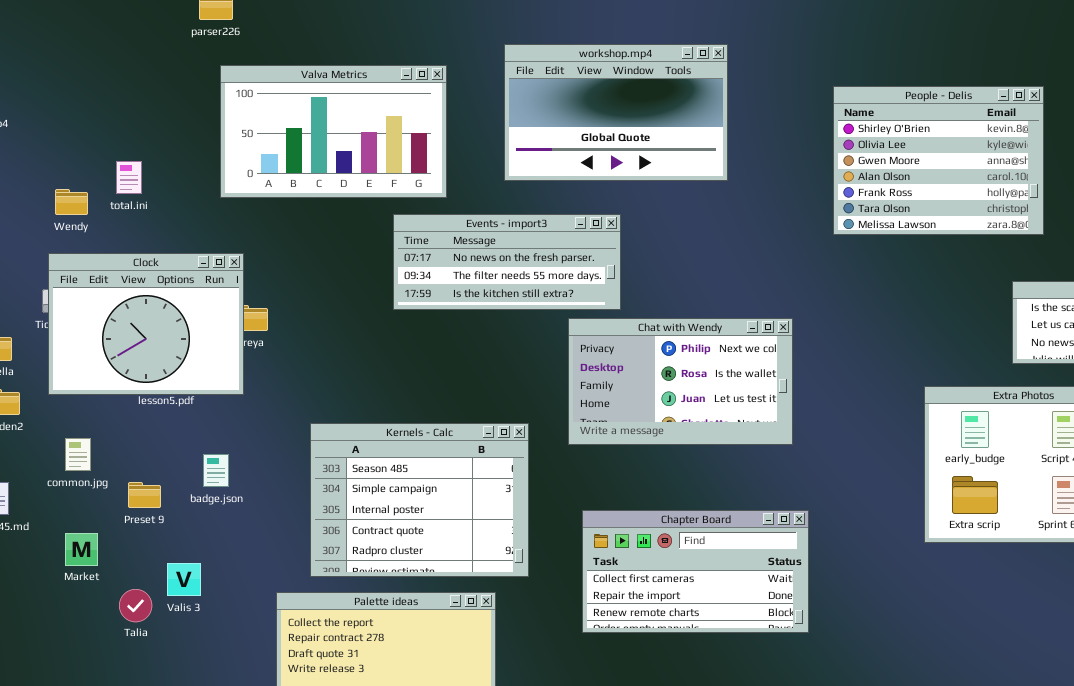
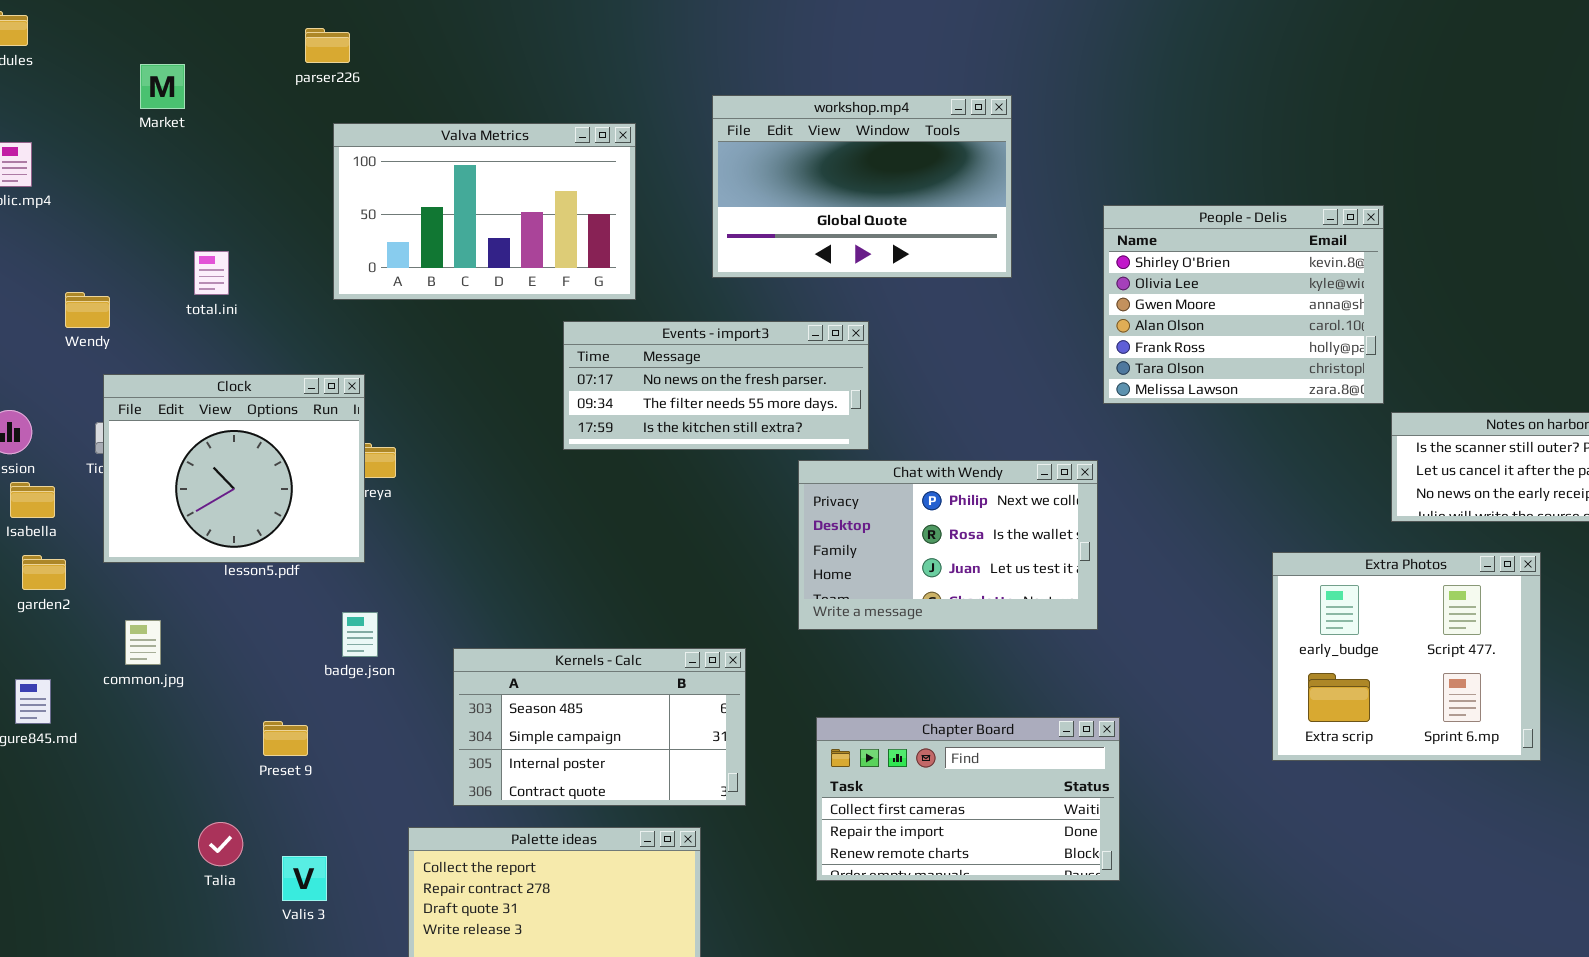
People - Delis: [833,86,1044,235] -> [1103,205,1384,404], moved
Wendy: [55,189,88,215] -> [65,292,110,328], moved
Kernels - Calc: [310,423,529,577] -> [453,648,746,806], resized
badge.json: [203,454,229,487] -> [342,612,378,657], moved
Preset 9: [128,482,161,508] -> [263,721,308,756], moved
Market: [65,533,98,566] -> [140,64,185,109], moved
Valis 3: [167,563,201,596] -> [282,856,327,901], moved

